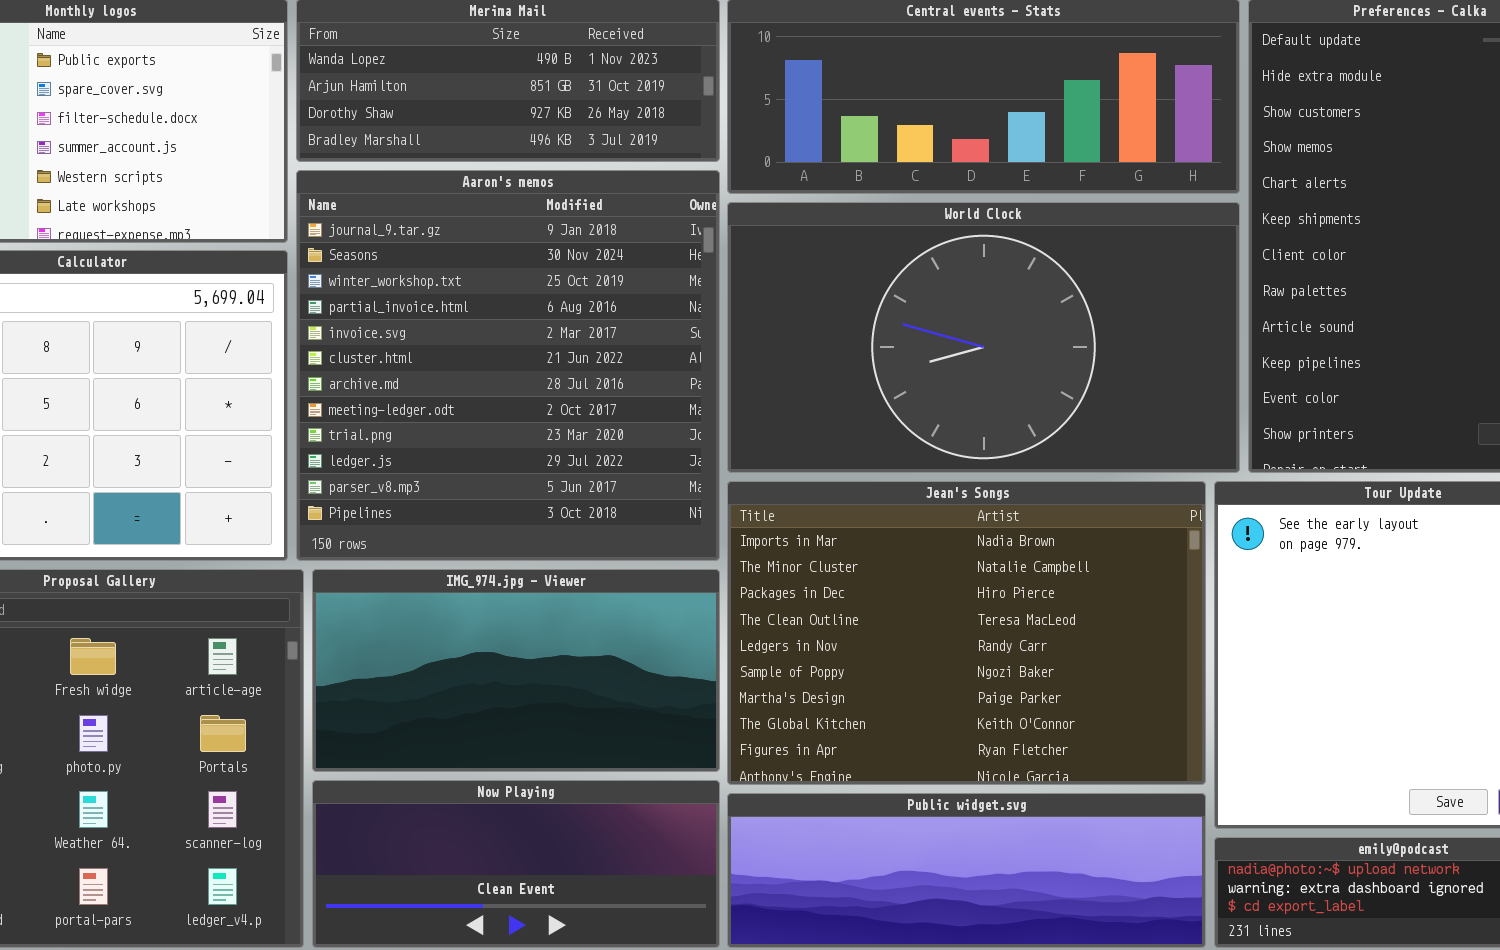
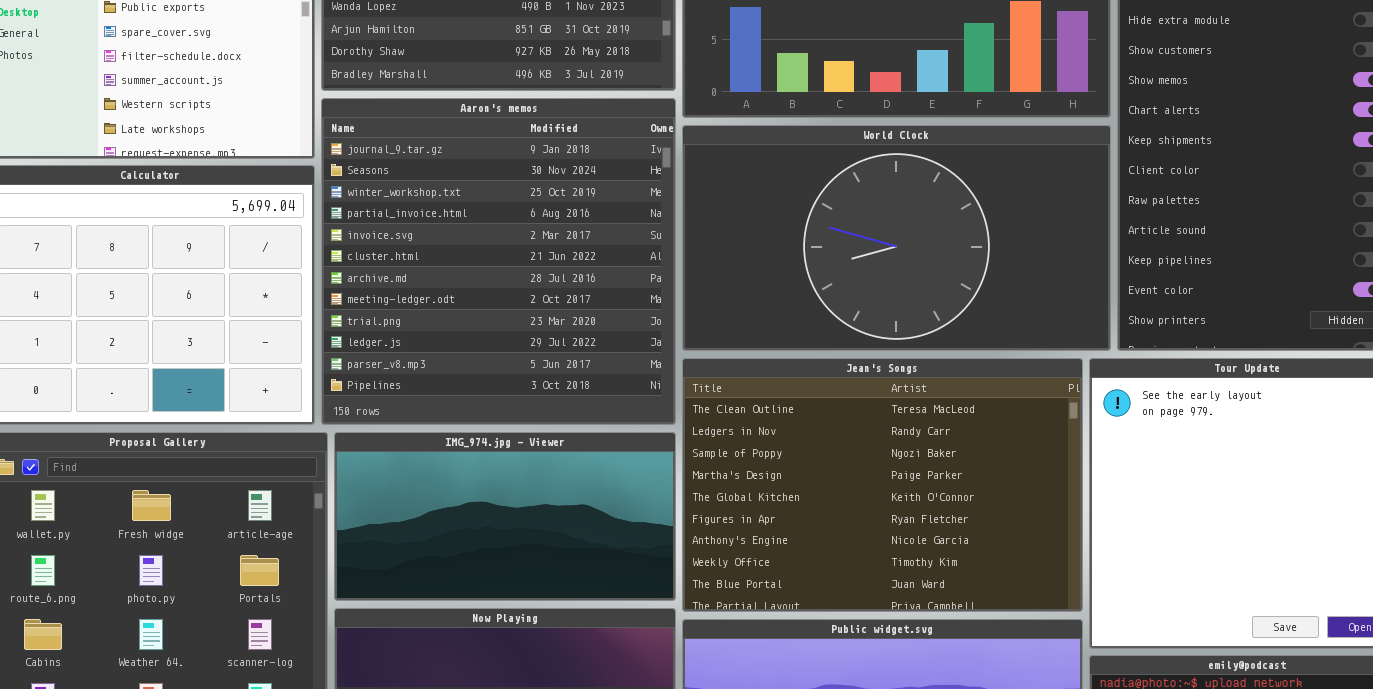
Jean's Songs: [727,481,1206,785] -> [682,358,1083,612], scrolled down 3 rows

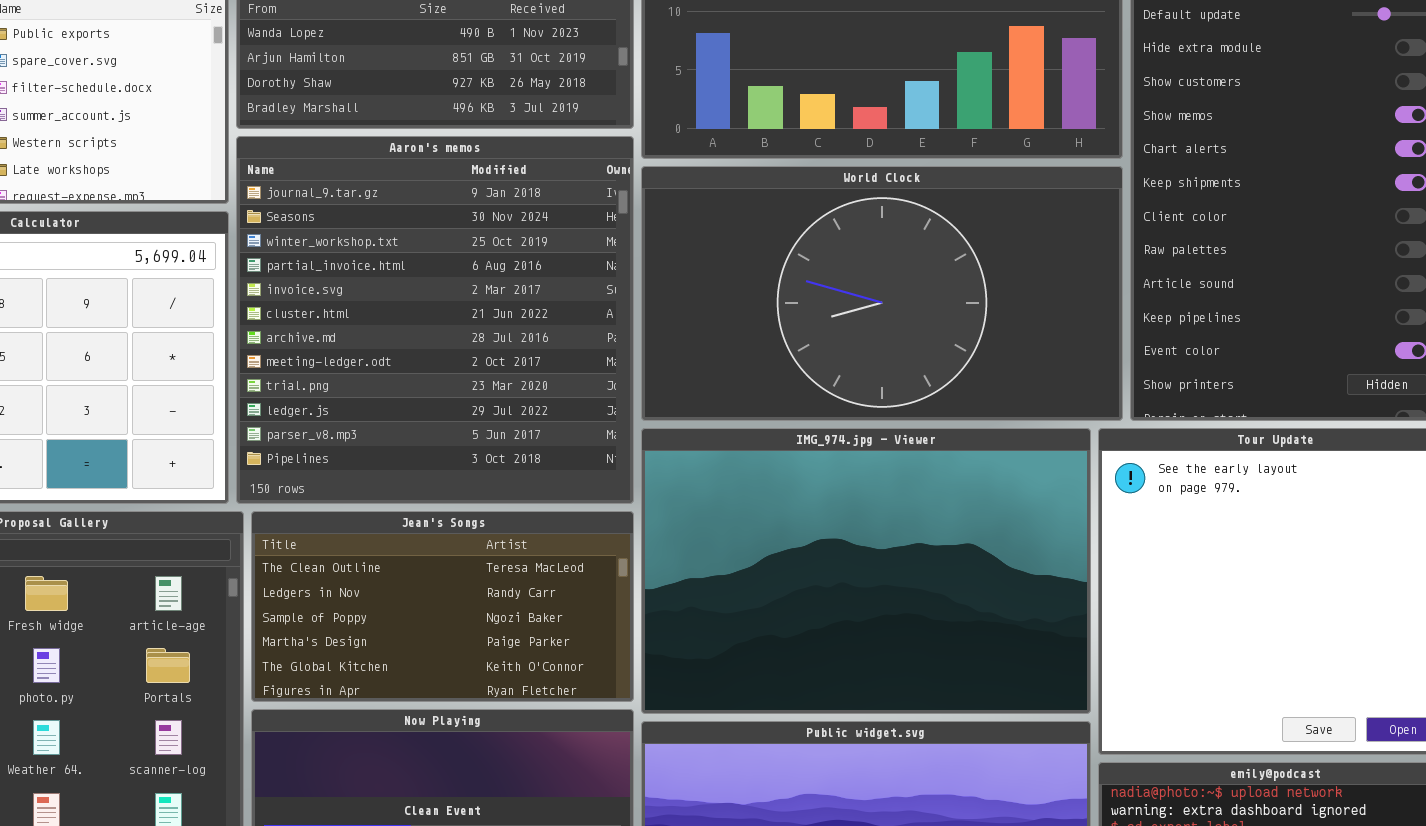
Jean's Songs: [682,358,1083,612] -> [251,511,634,702], moved, resized
IMG_974.jpg - Viewer: [334,432,676,601] -> [641,428,1091,714], moved, resized

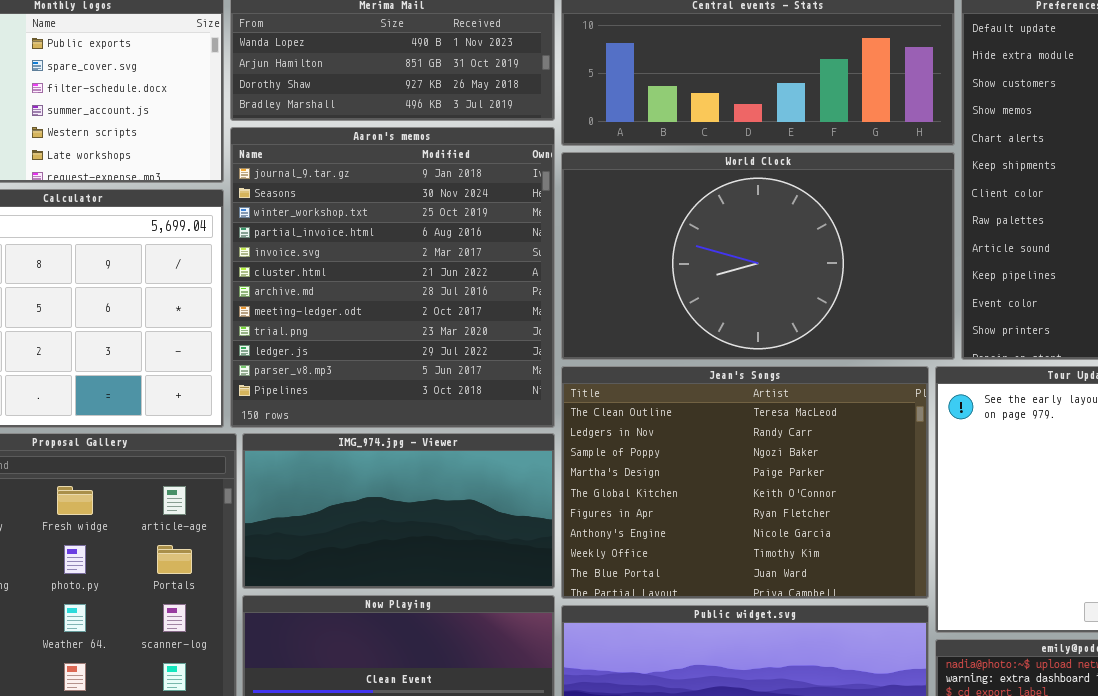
IMG_974.jpg - Viewer: [641,428,1091,714] -> [242,433,555,589], moved, resized
Jean's Songs: [251,511,634,702] -> [561,366,929,599], moved, resized

